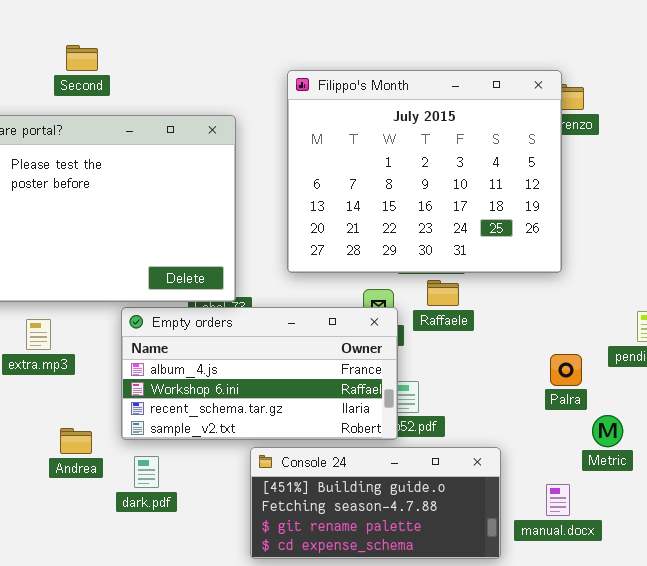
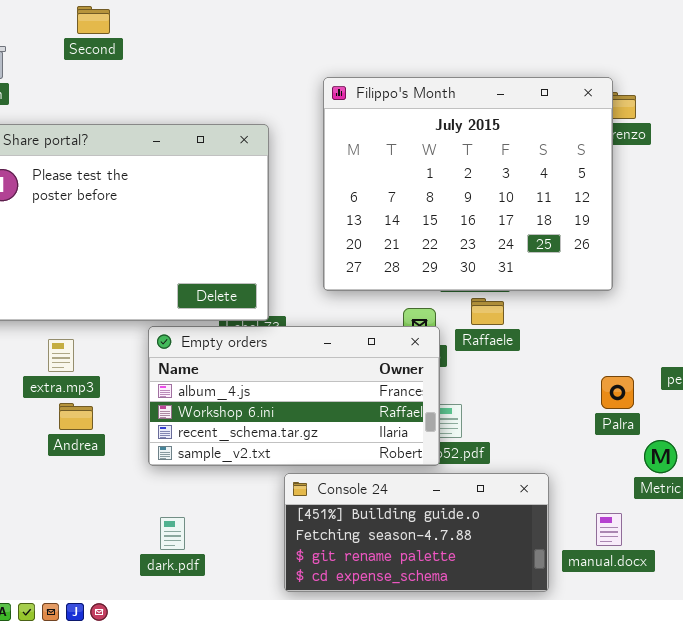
Second: [66,45,98,71] -> [77,6,110,34], moved
Andrea: [60,428,92,454] -> [59,403,93,430], moved
dark.pdf: [134,456,159,488] -> [160,517,185,550], moved

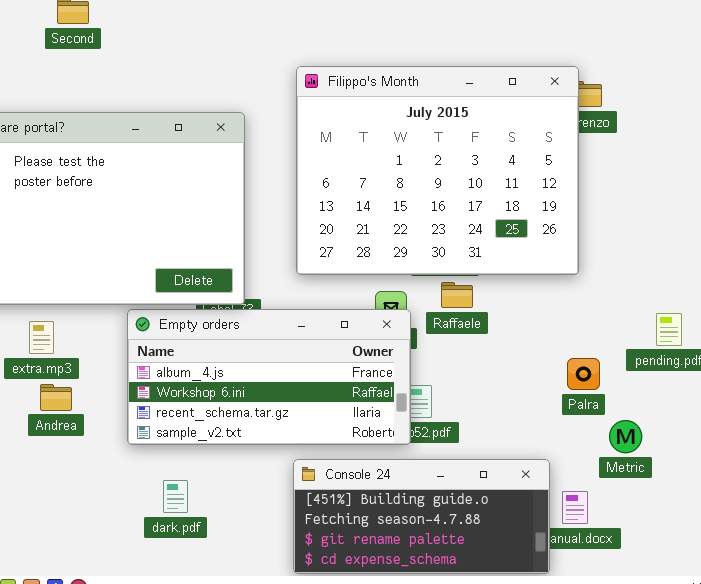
Console 24: [284,473,549,592] -> [293,459,550,574], moved
dark.pdf: [160,517,185,550] -> [163,480,188,513], moved

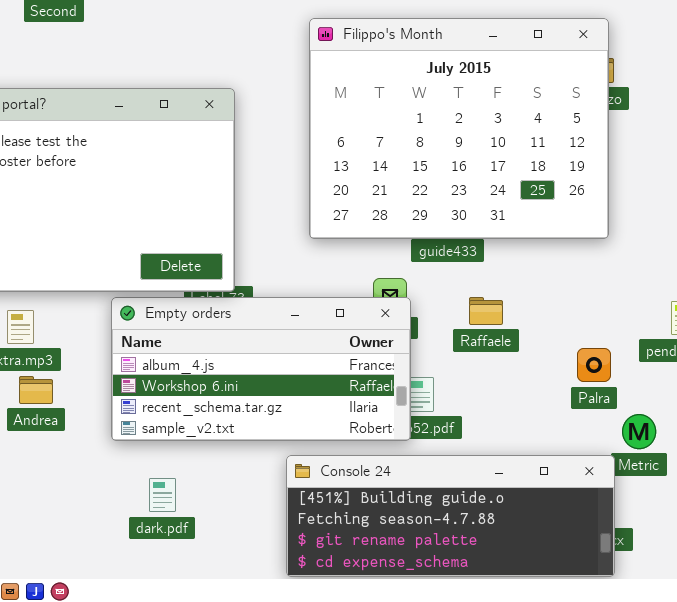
Filippo's Month: [296,66,579,275] -> [309,18,609,239], moved
Raffaele: [441,282,473,308] -> [469,297,503,325], moved
Console 24: [293,459,550,574] -> [286,455,615,577], resized

